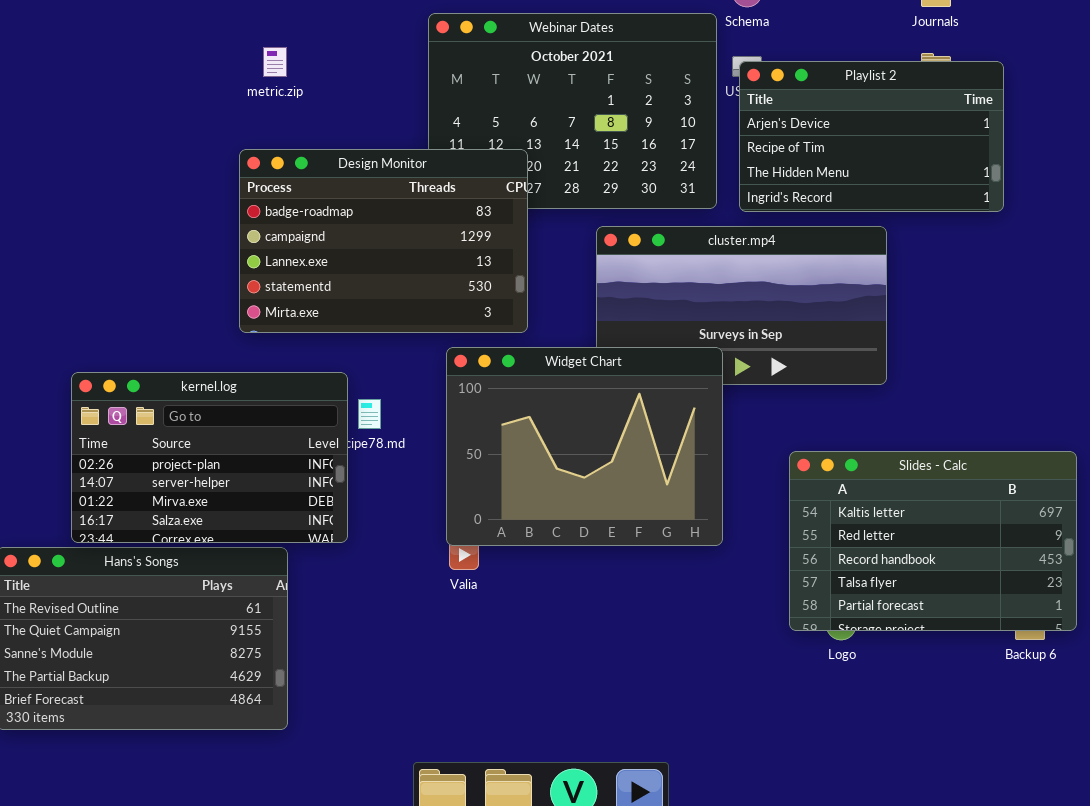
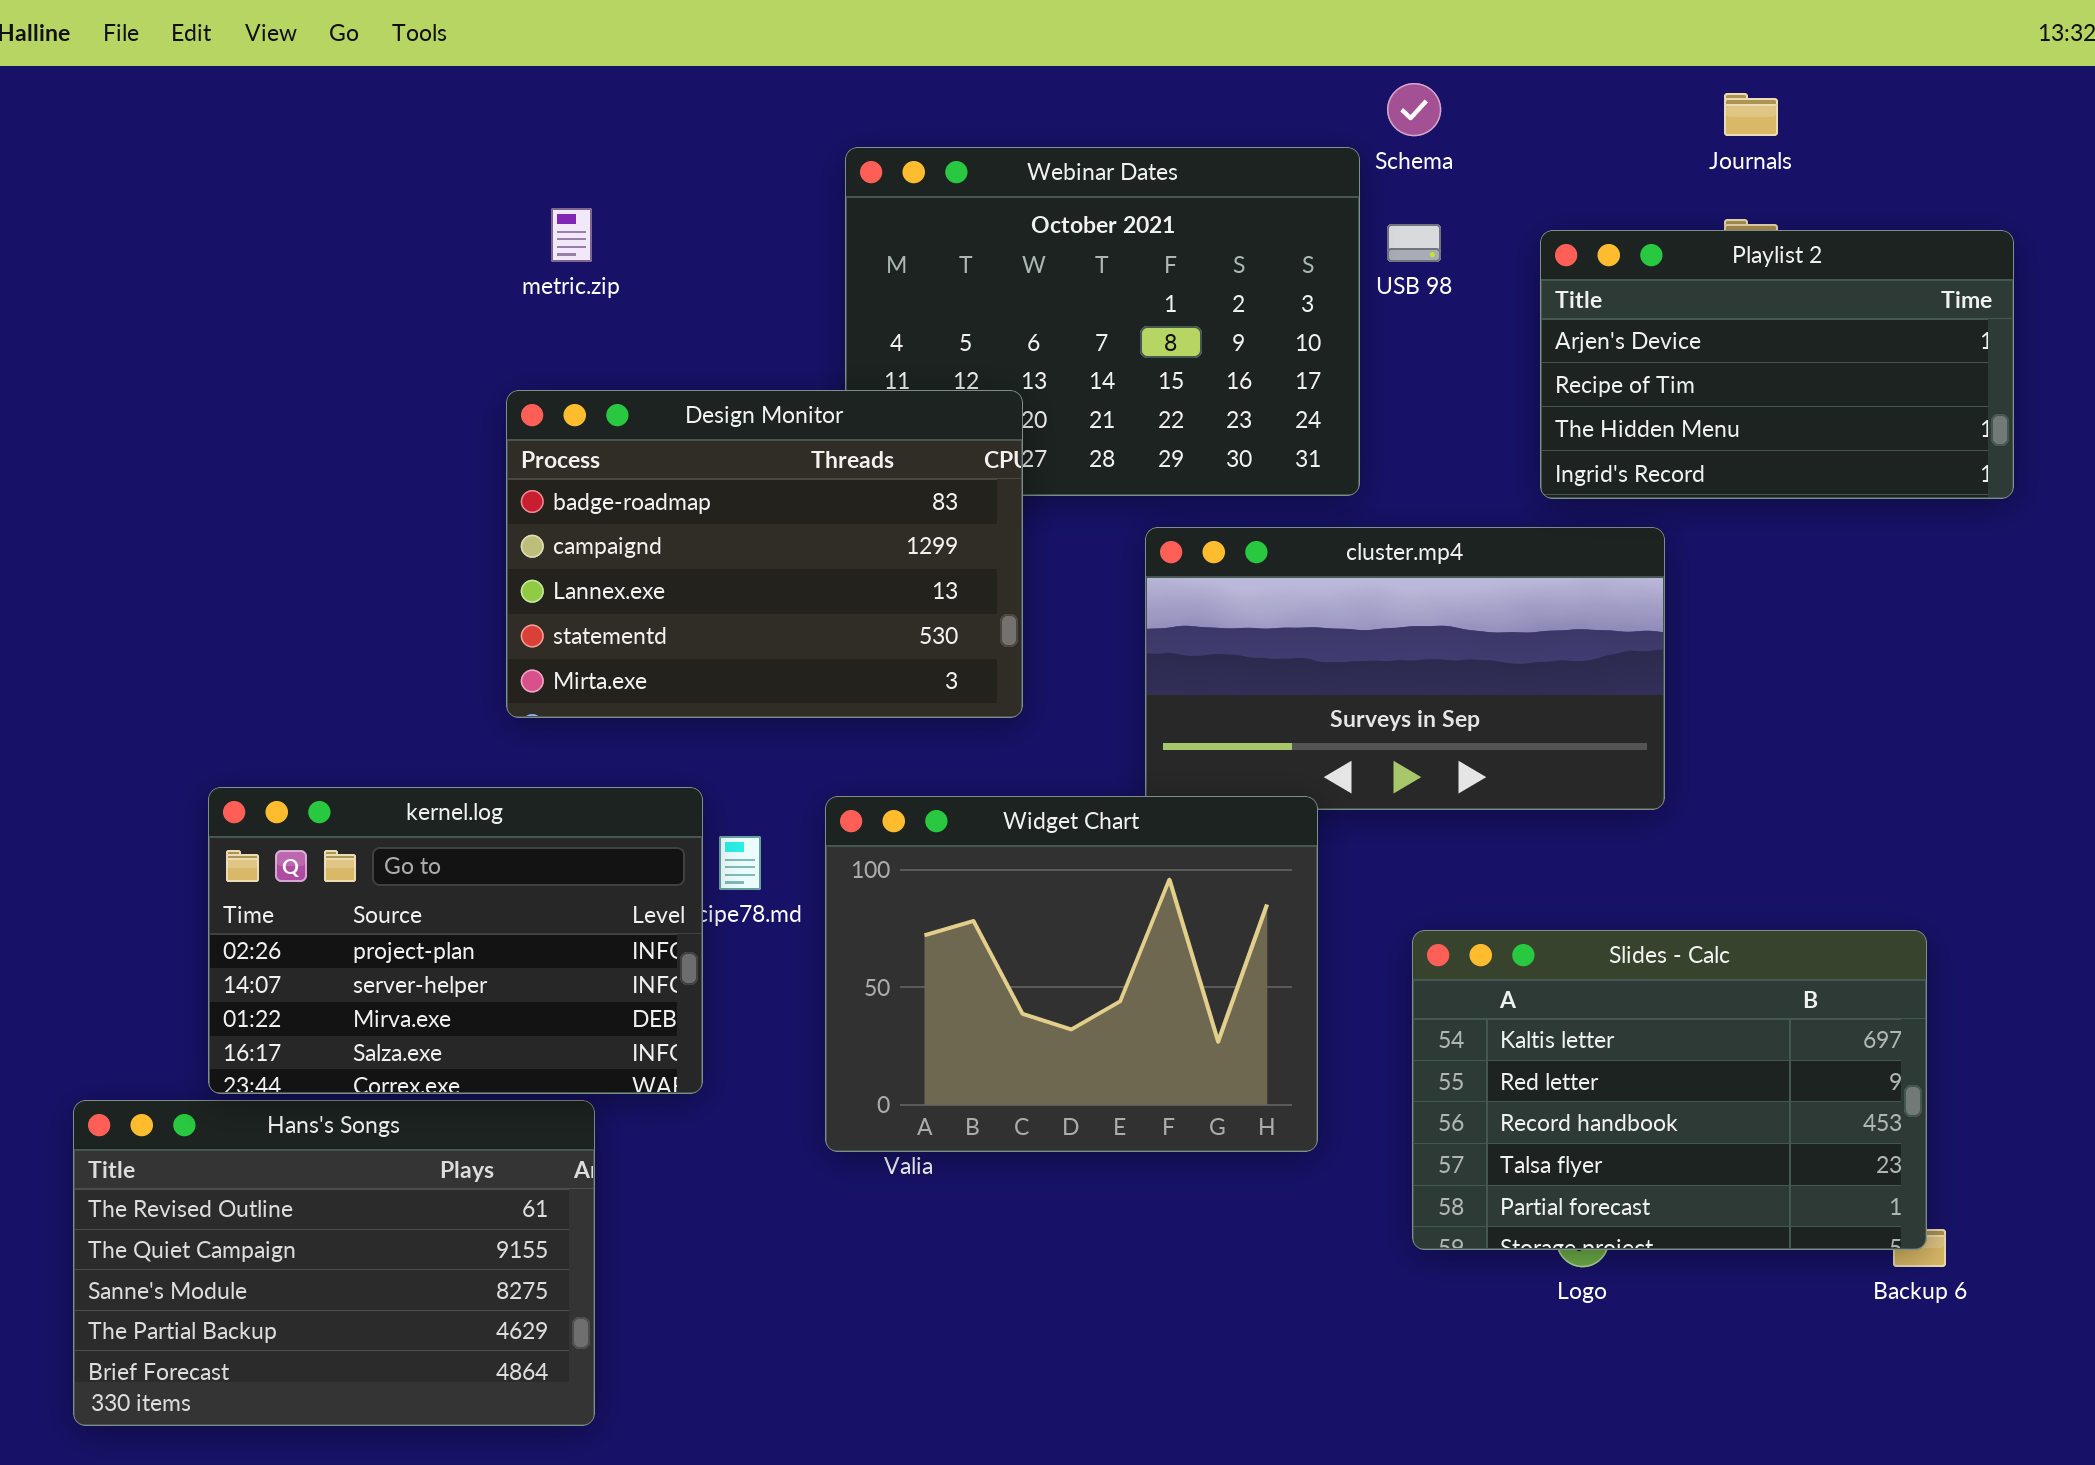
Playlist 2: [739,61,1004,212] -> [1540,230,2014,499], moved
Widget Chart: [446,347,723,546] -> [825,796,1318,1152], moved
Slides - Calc: [789,451,1077,631] -> [1412,930,1927,1250], moved

